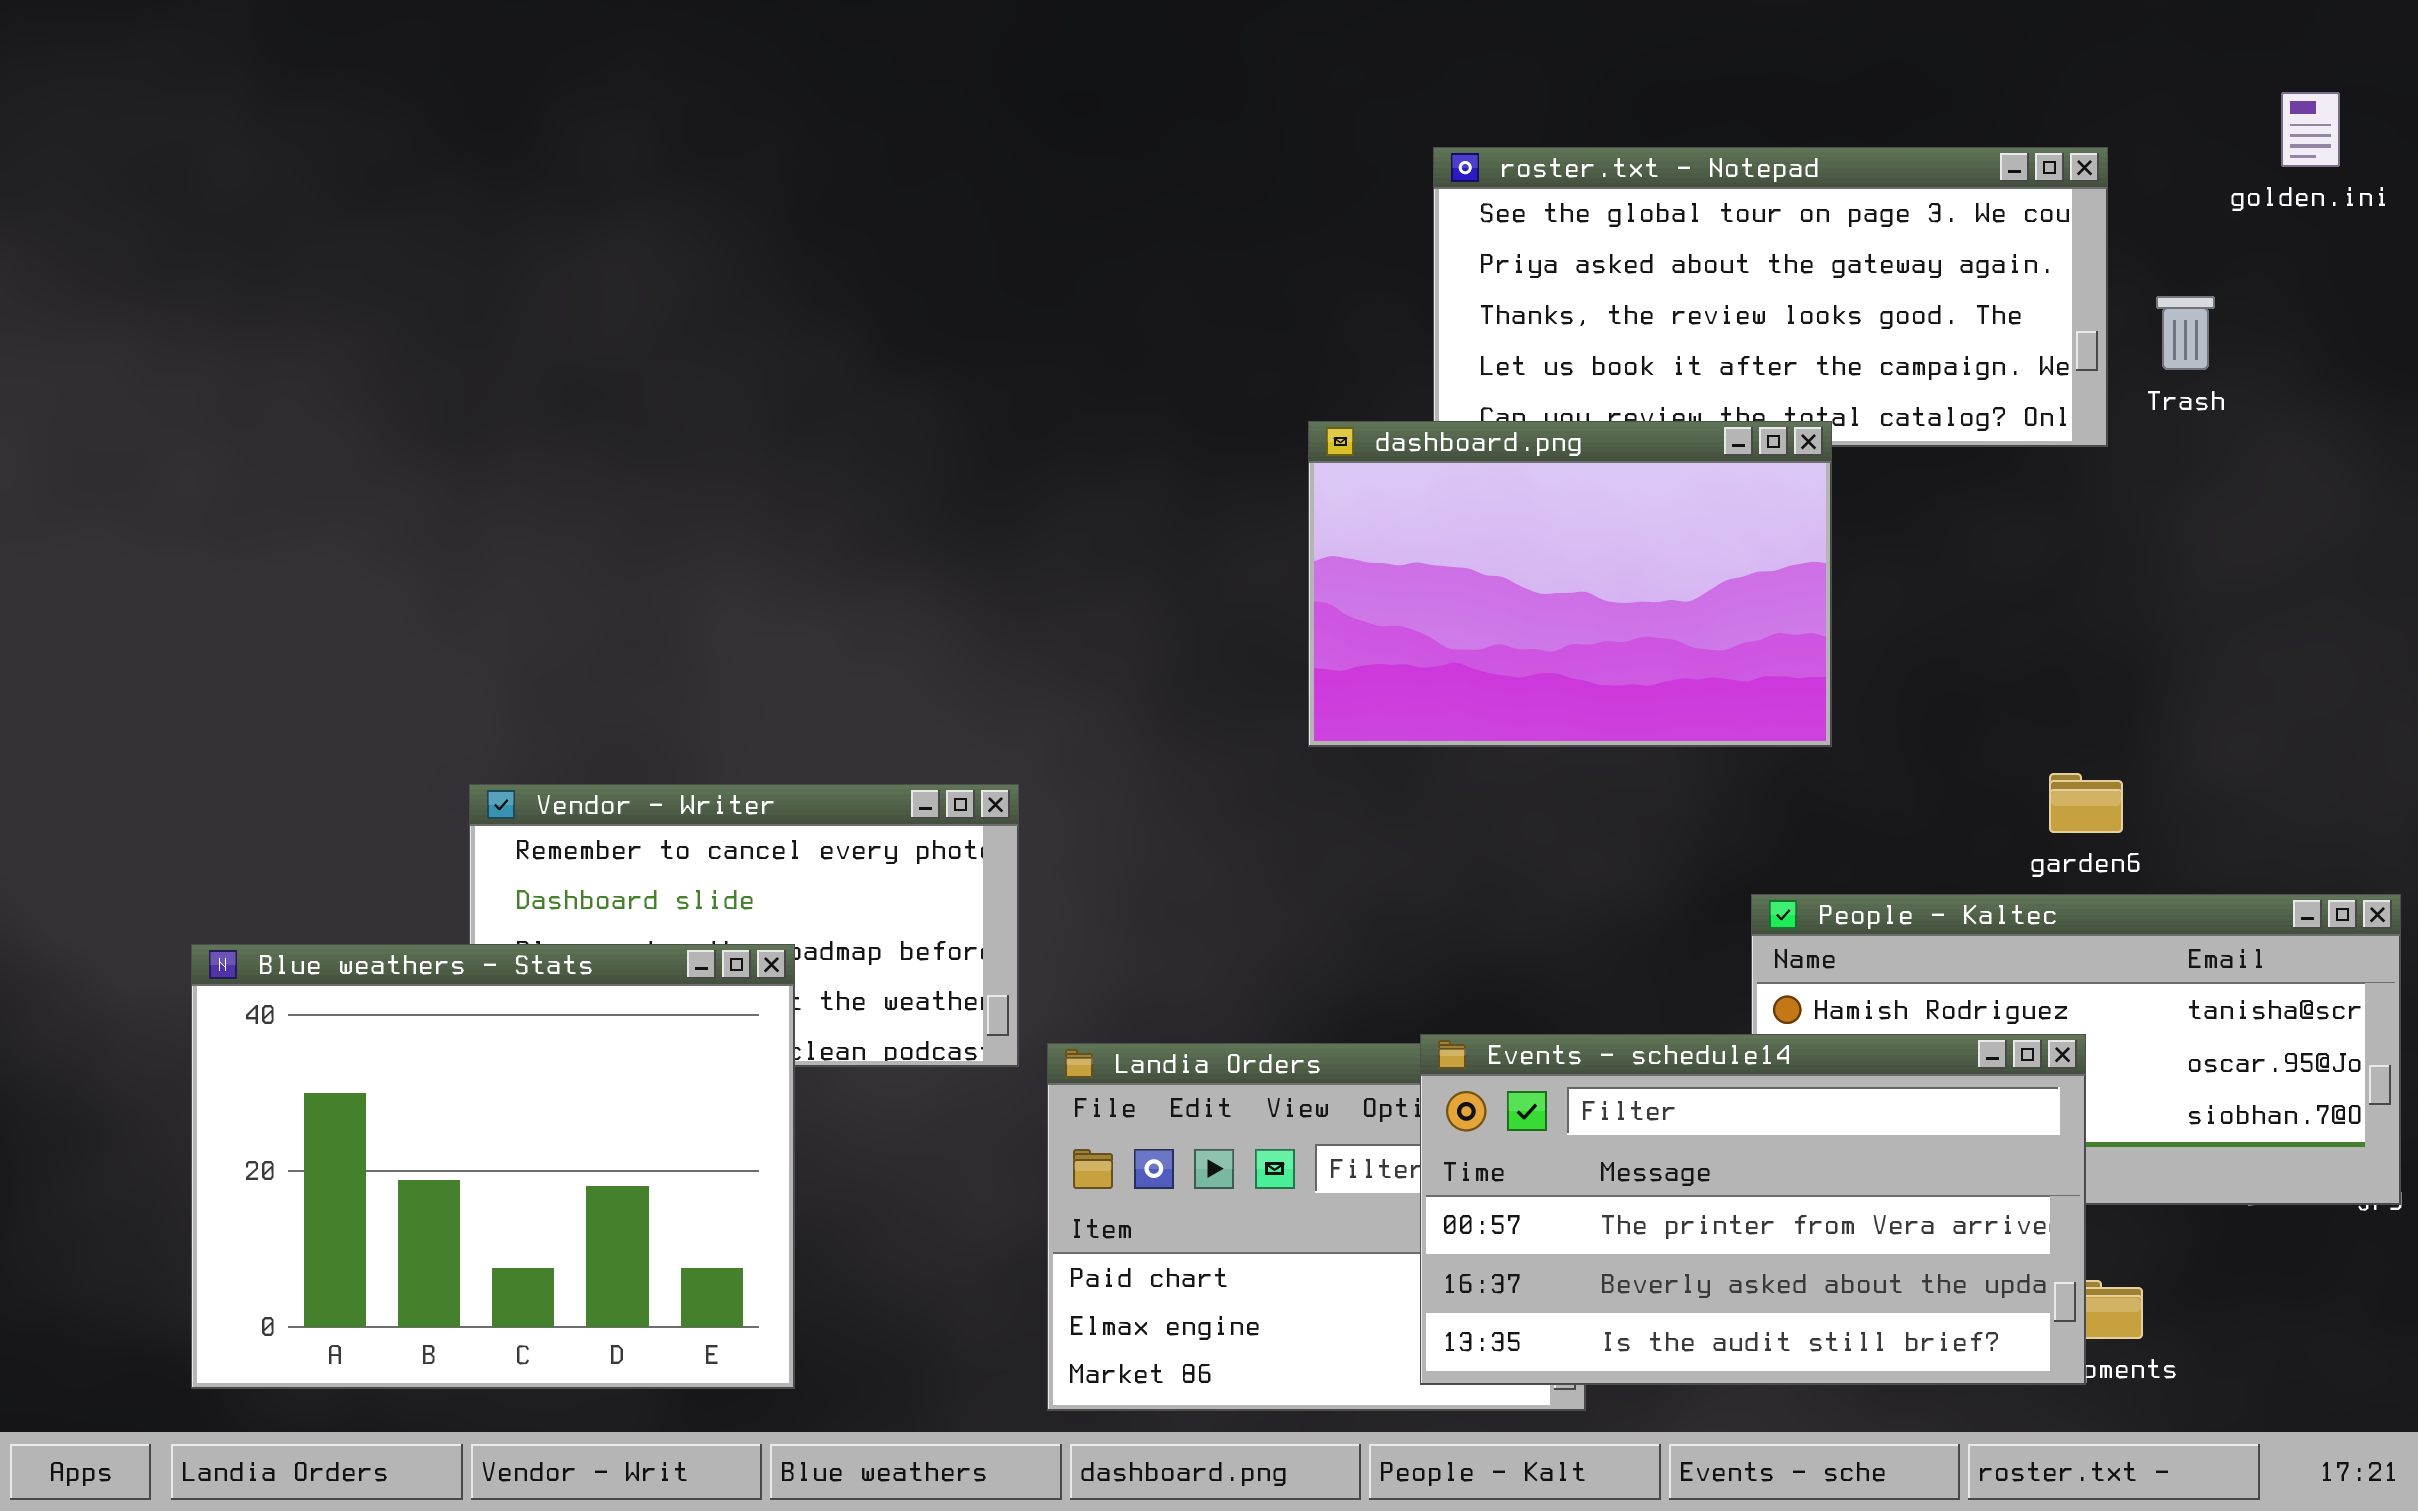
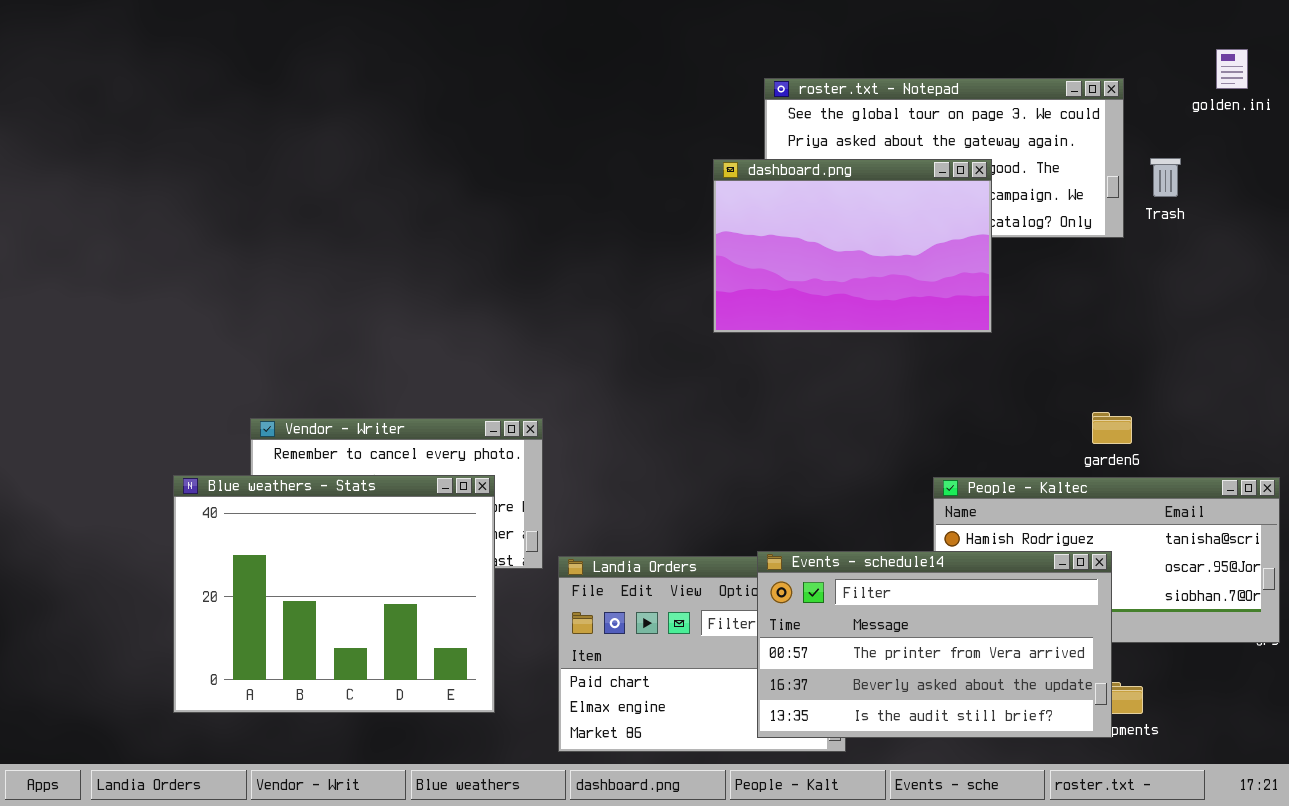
dashboard.png: [1308,421,1832,747] -> [713,159,992,333], moved
Blue weathers - Stats: [191,944,795,1389] -> [173,475,495,713], moved

